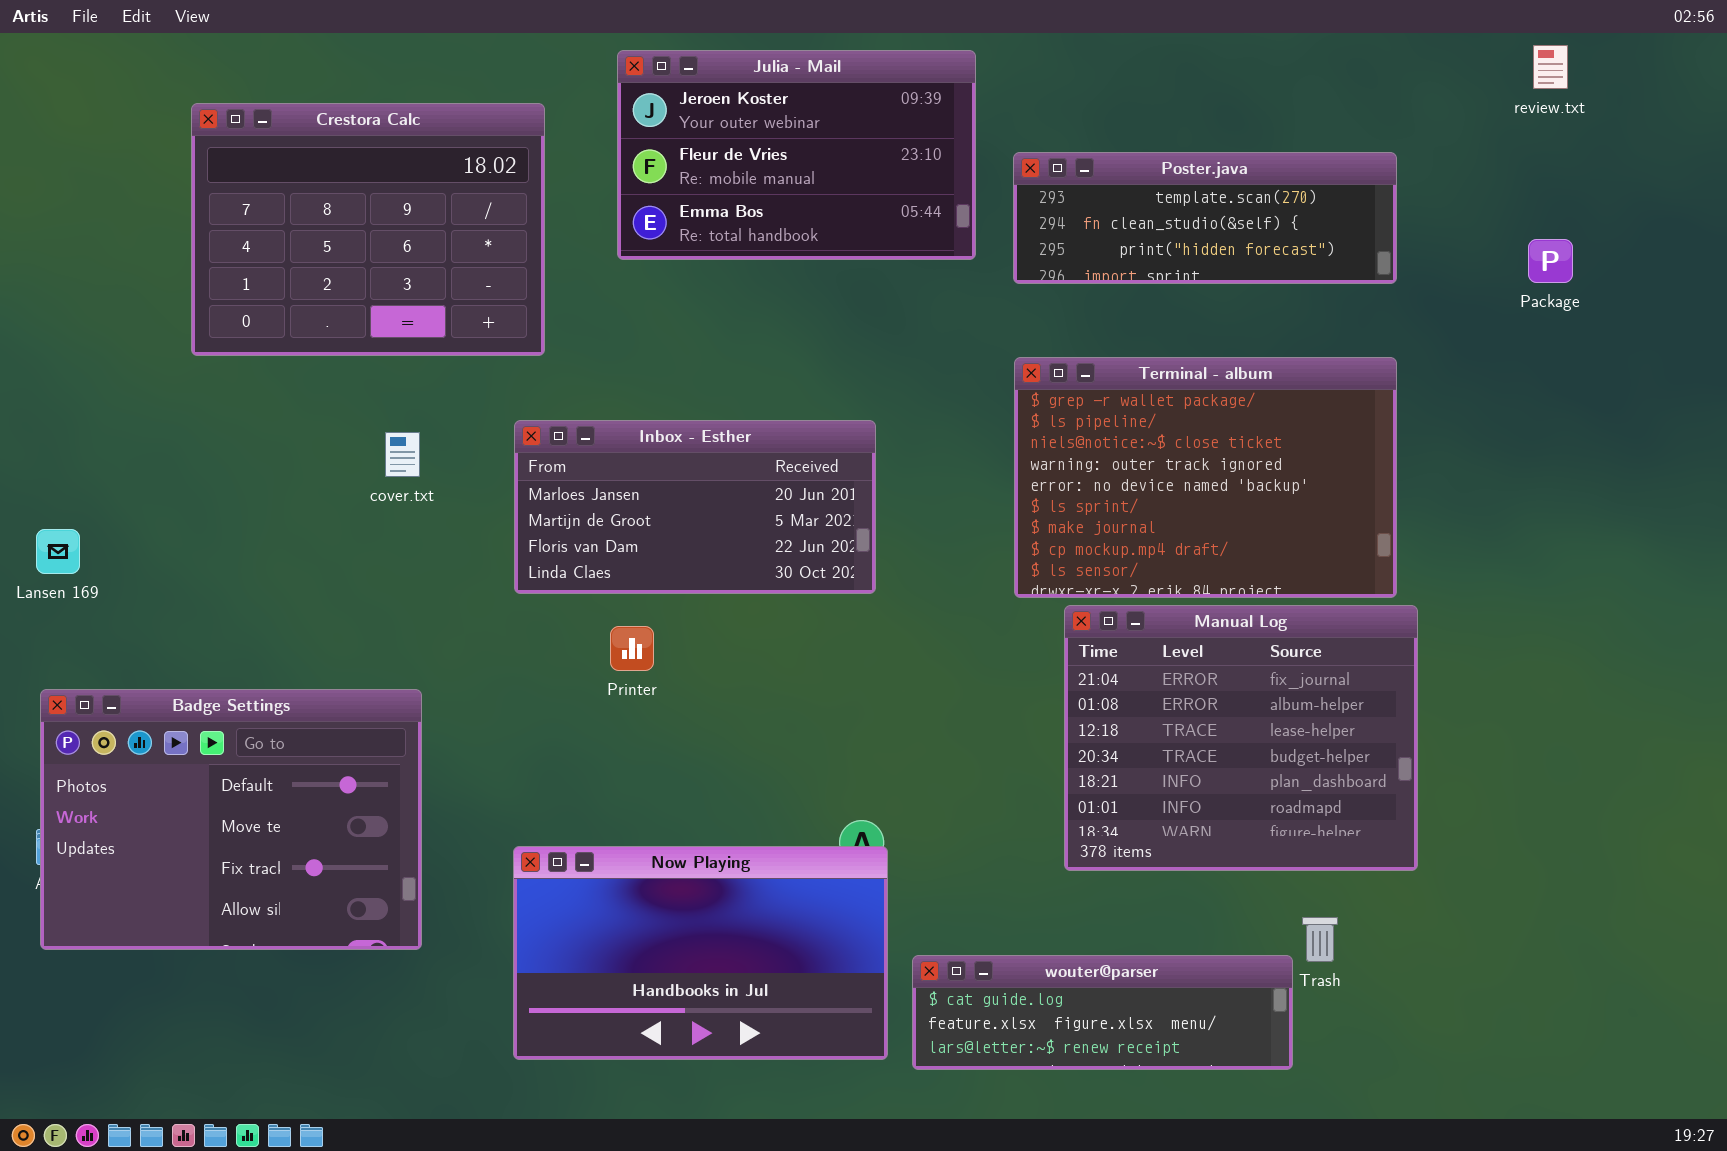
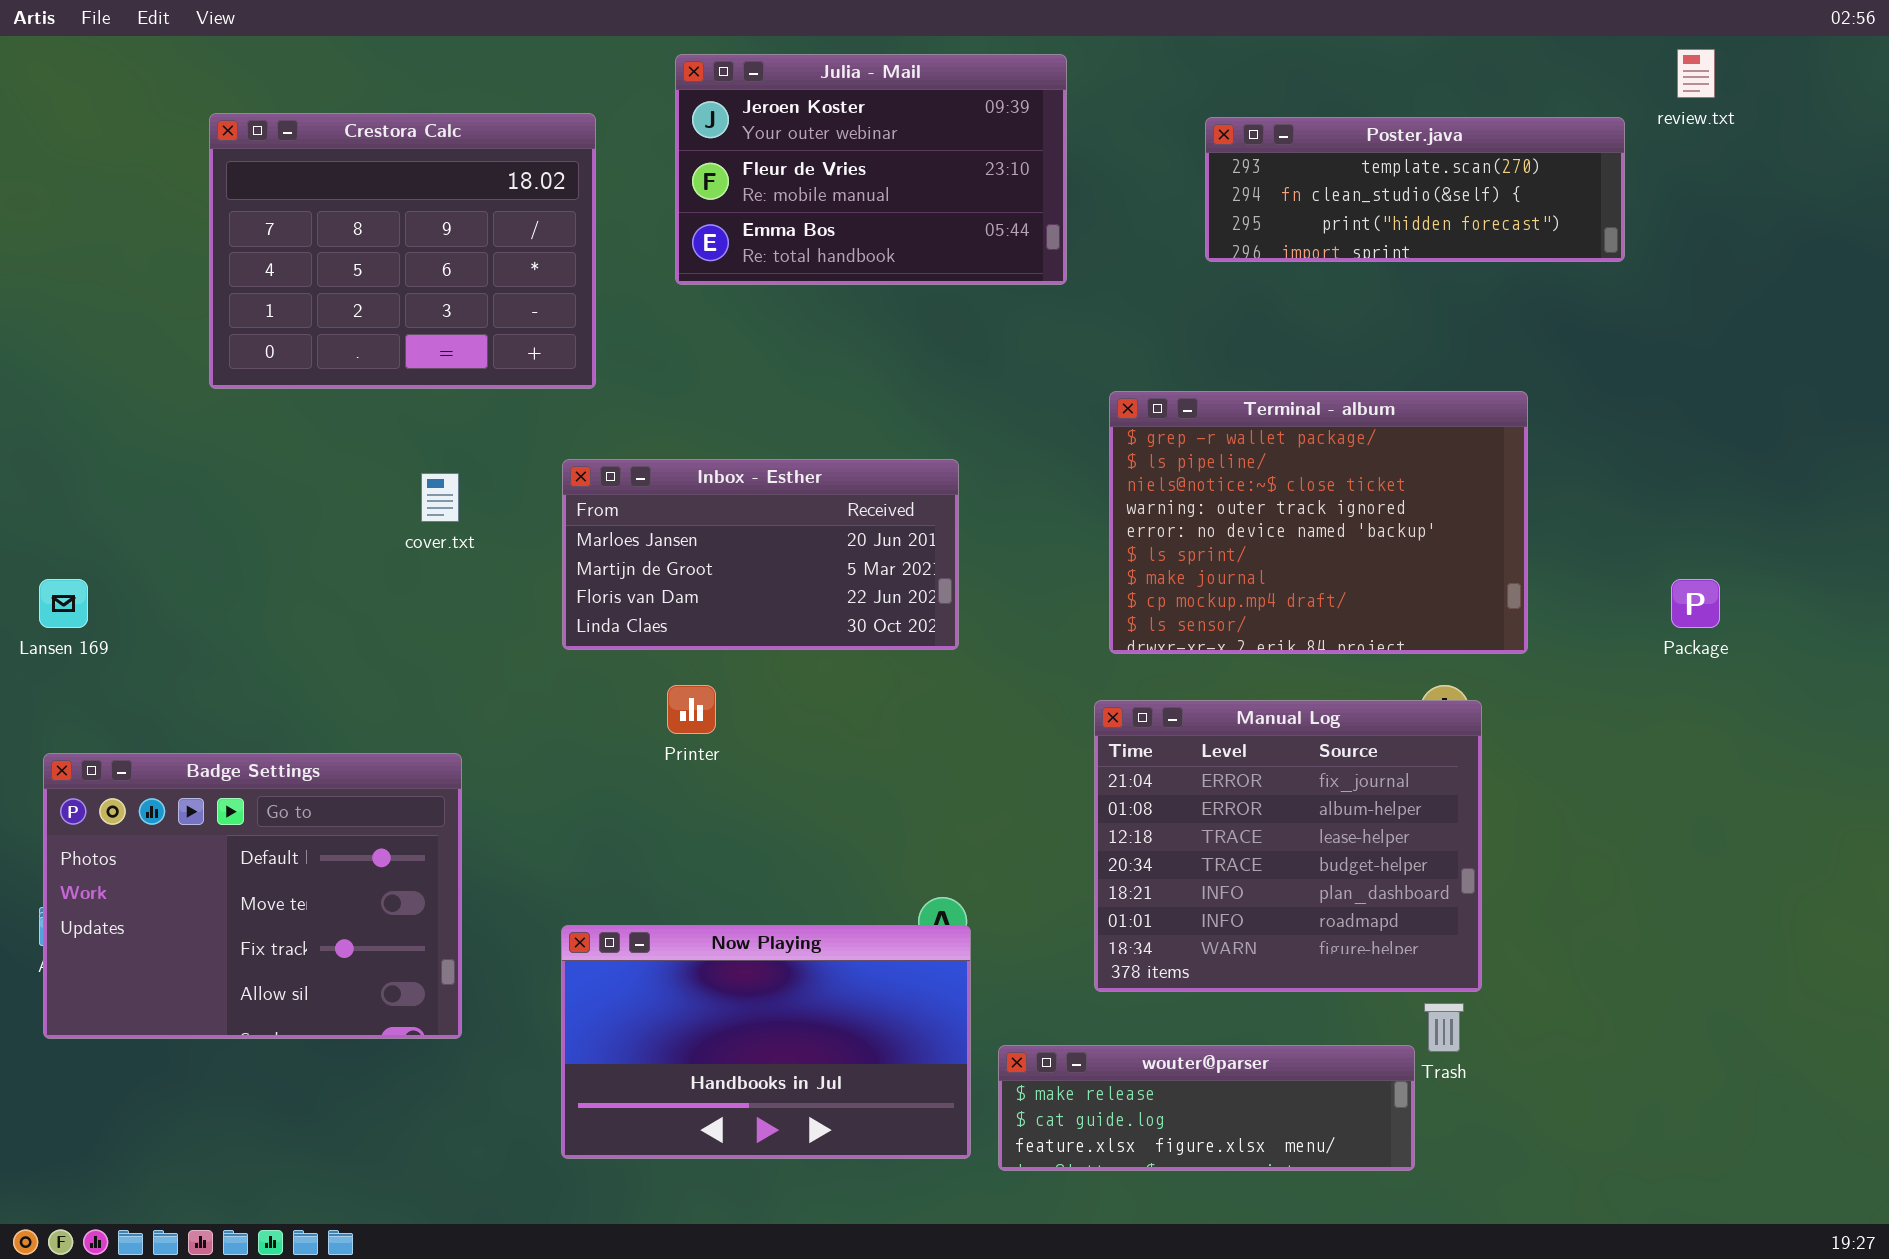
Poster.java: [1013,152,1397,284] -> [1205,117,1625,262], moved
Package: [1528,239,1573,283] -> [1671,579,1720,628], moved
Manual Log: [1064,605,1418,871] -> [1094,700,1482,992], moved
wouter@parser: [912,955,1293,1070] -> [998,1045,1415,1171], scrolled up 1 row

